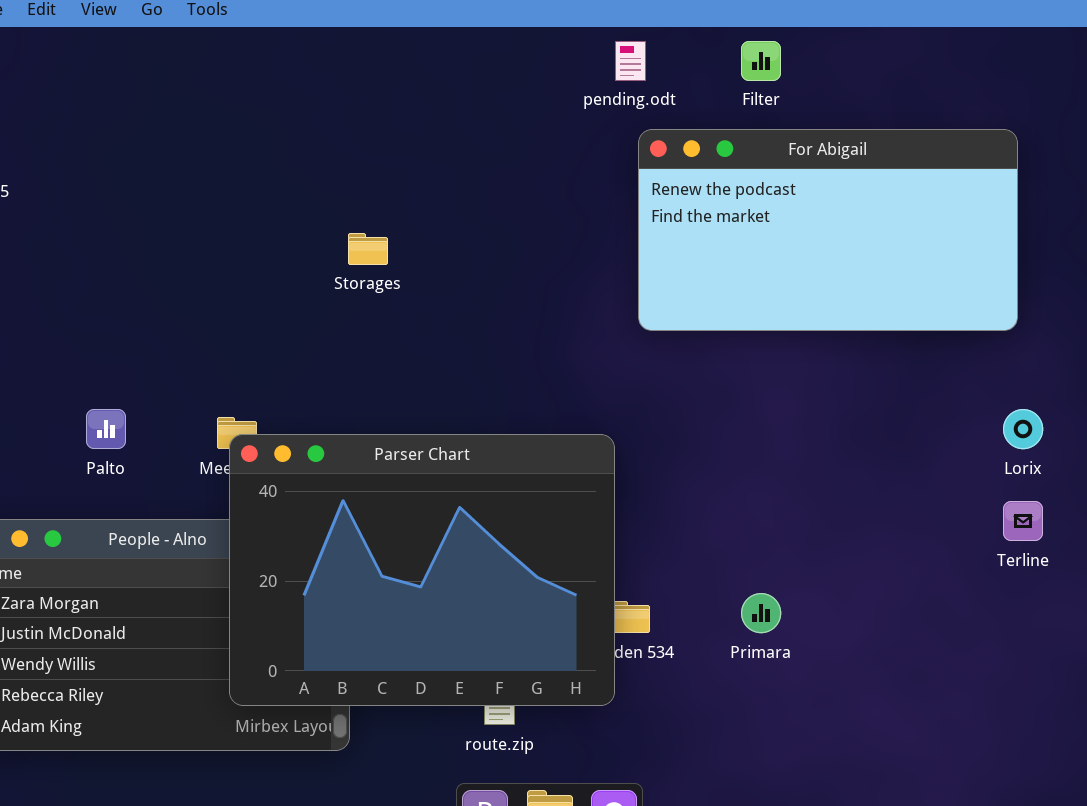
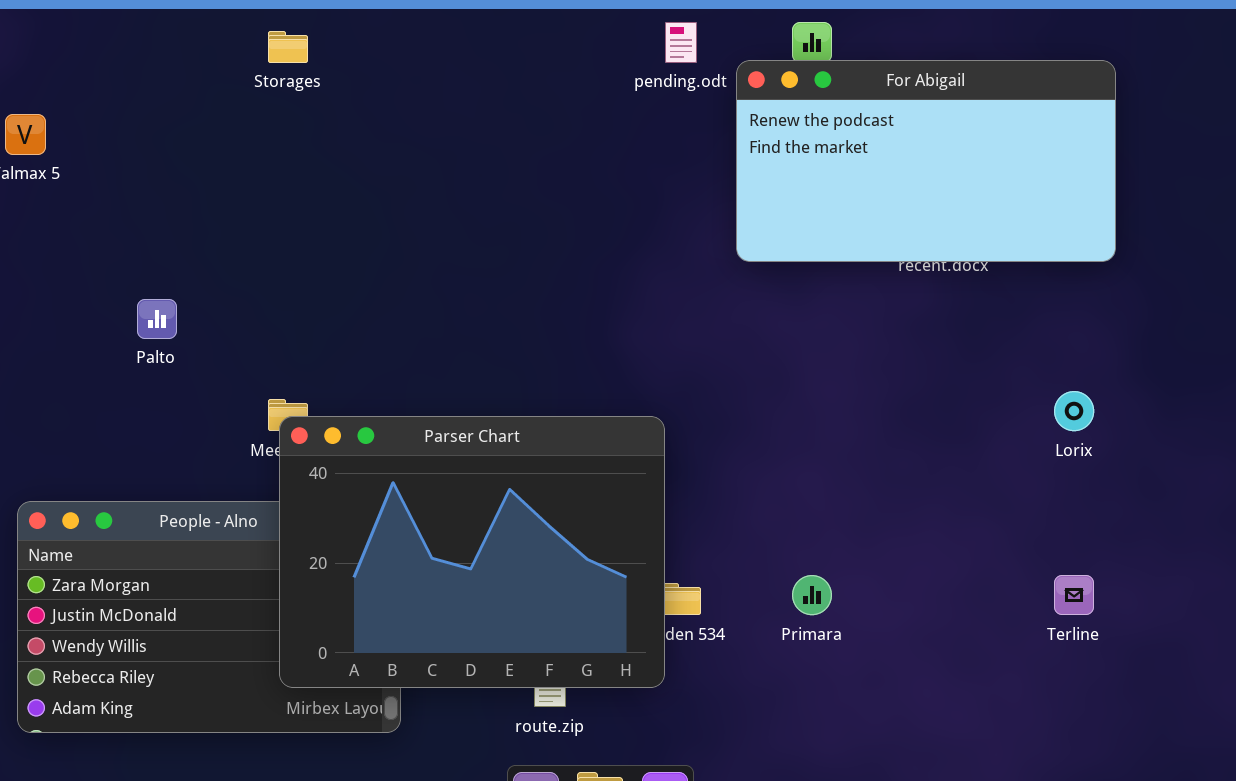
For Abigail: [638,129,1018,331] -> [736,60,1116,262], moved
Storages: [348,233,388,265] -> [268,31,308,63], moved
Palto: [86,409,126,449] -> [137,299,177,339], moved
Terline: [1003,501,1043,541] -> [1054,575,1094,615], moved

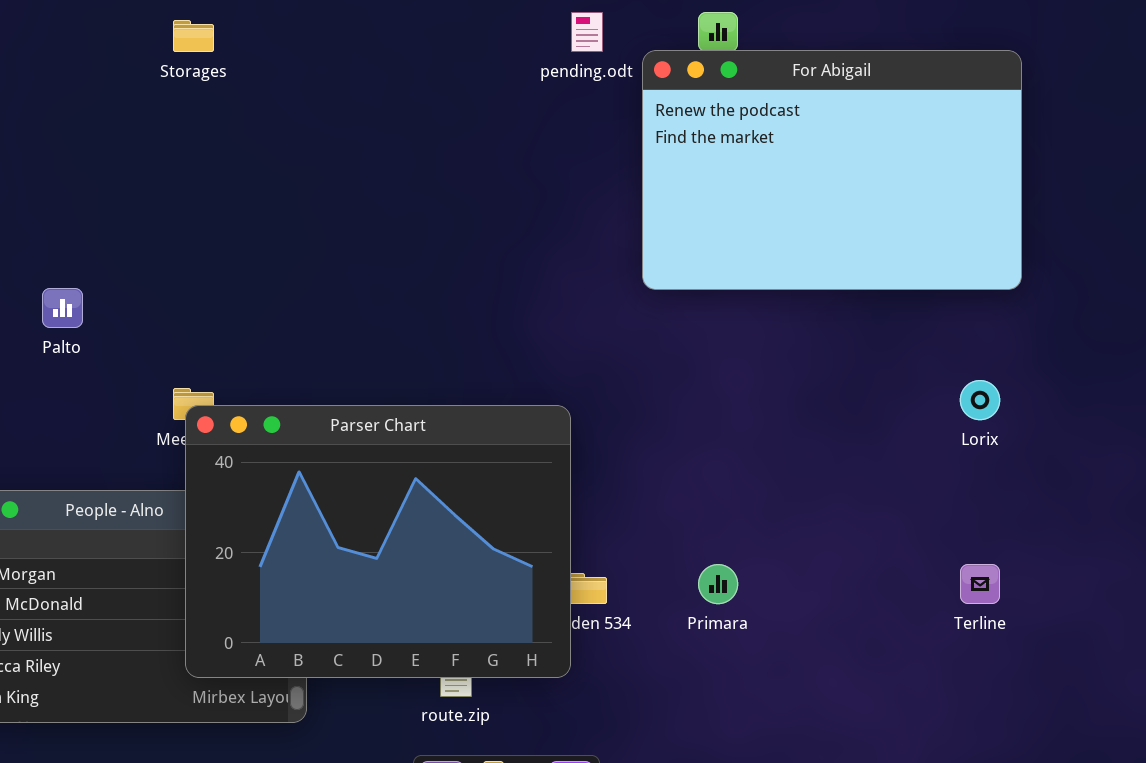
For Abigail: [736,60,1116,262] -> [642,50,1022,290], resized

